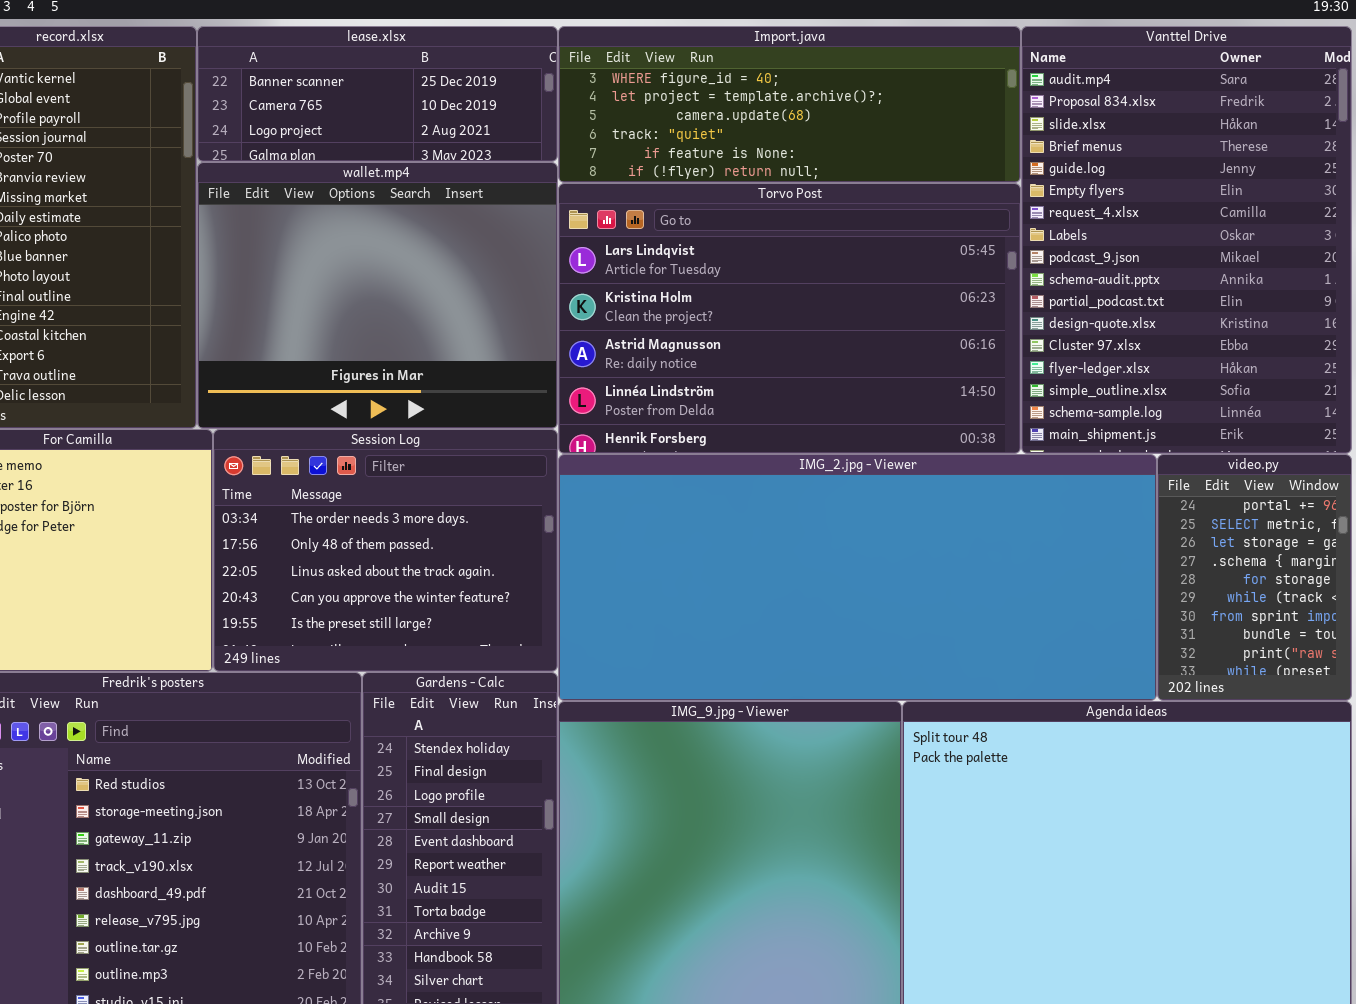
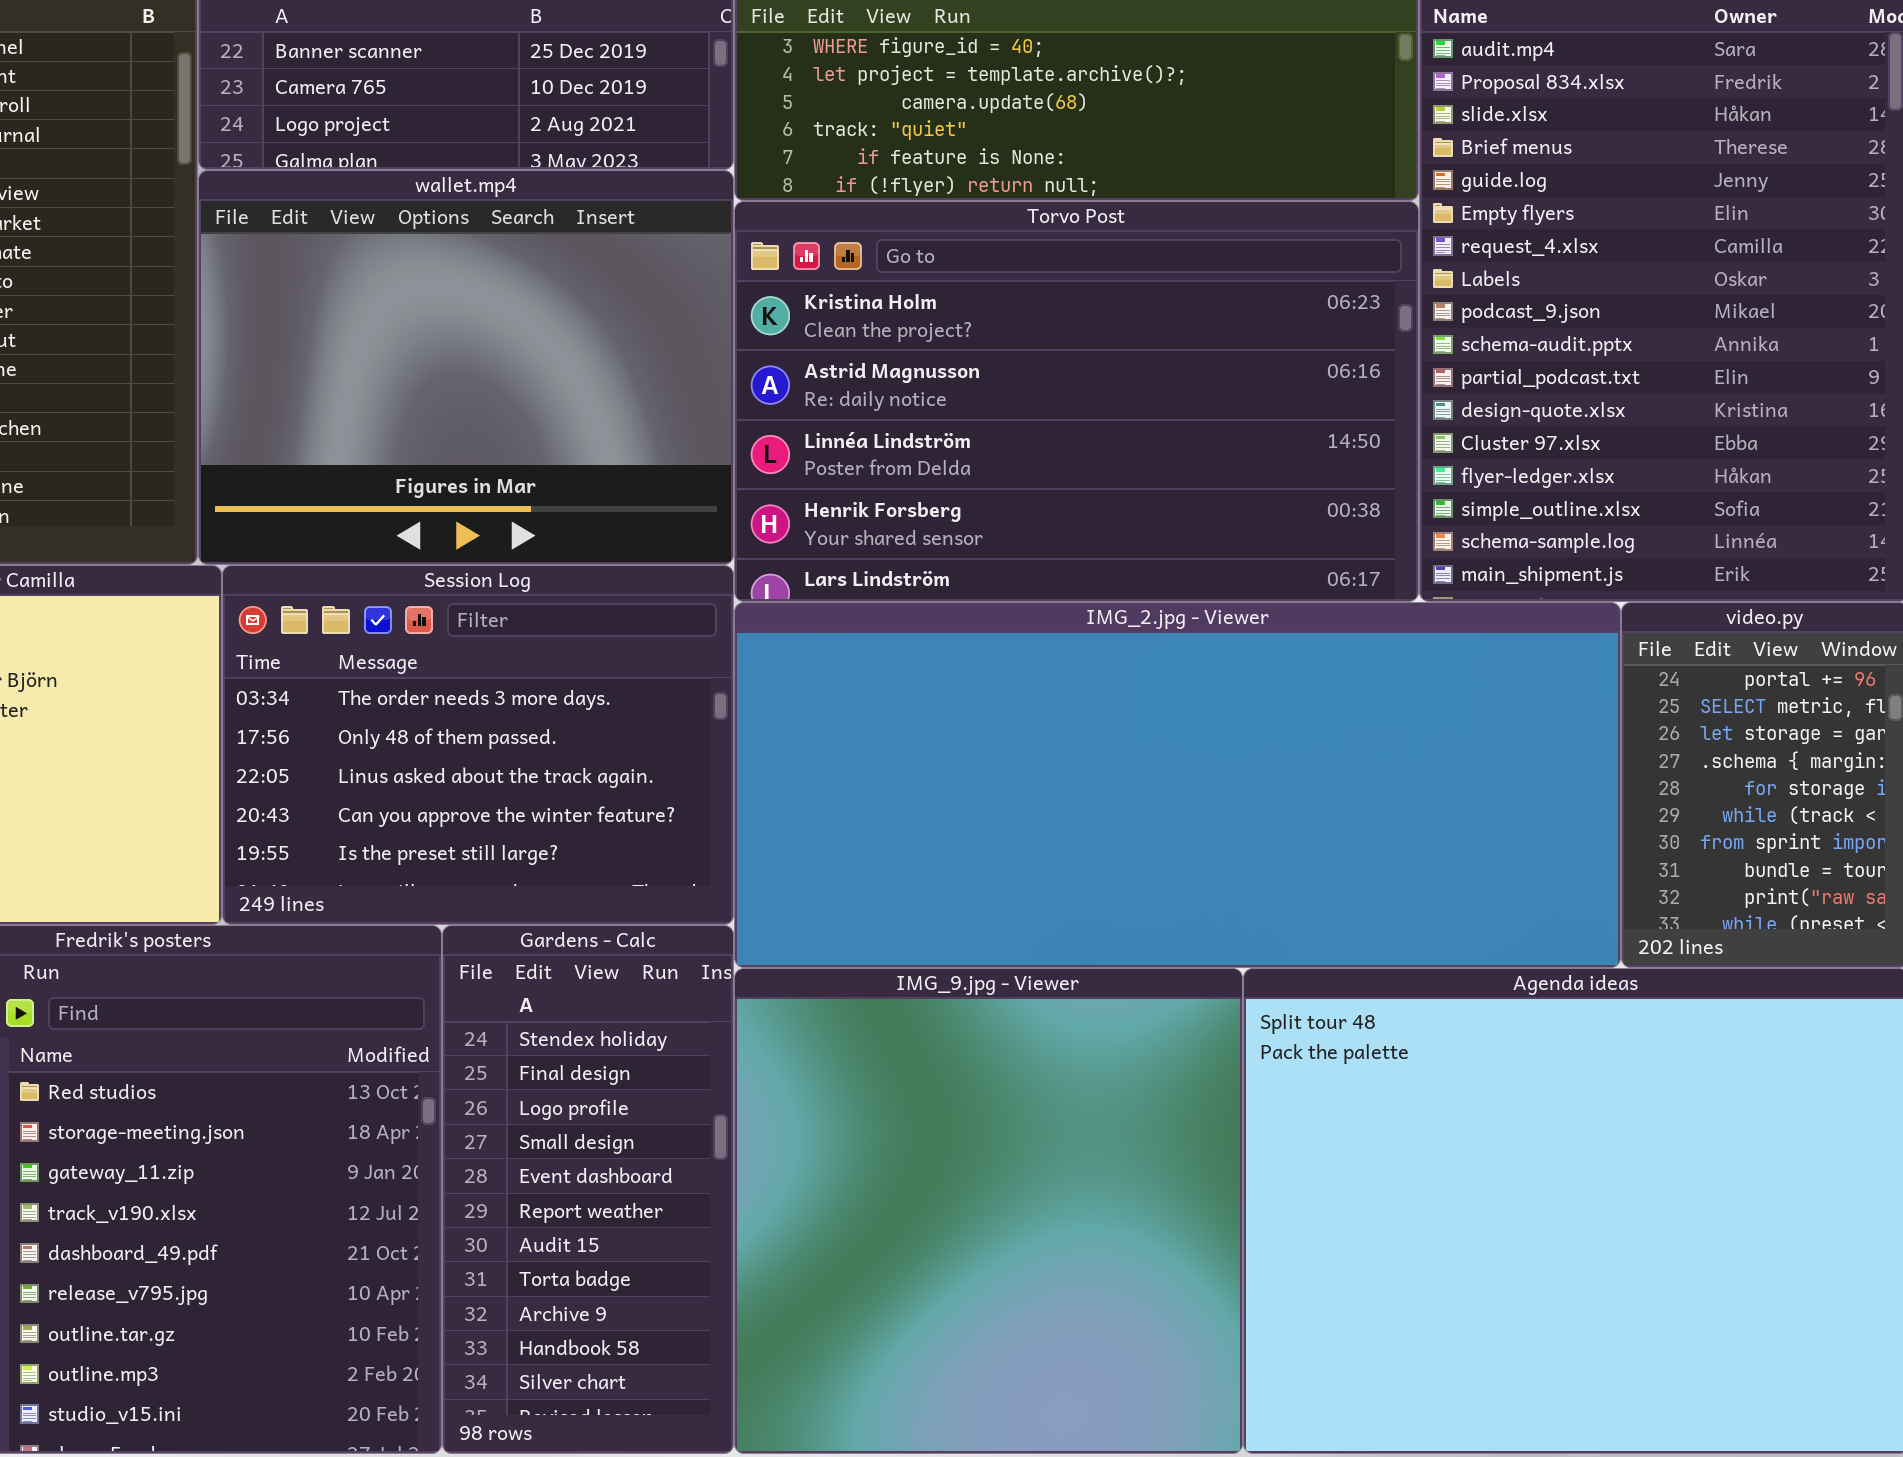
Torvo Post: [558,183,1021,454] -> [734,201,1419,602], scrolled down 1 row

